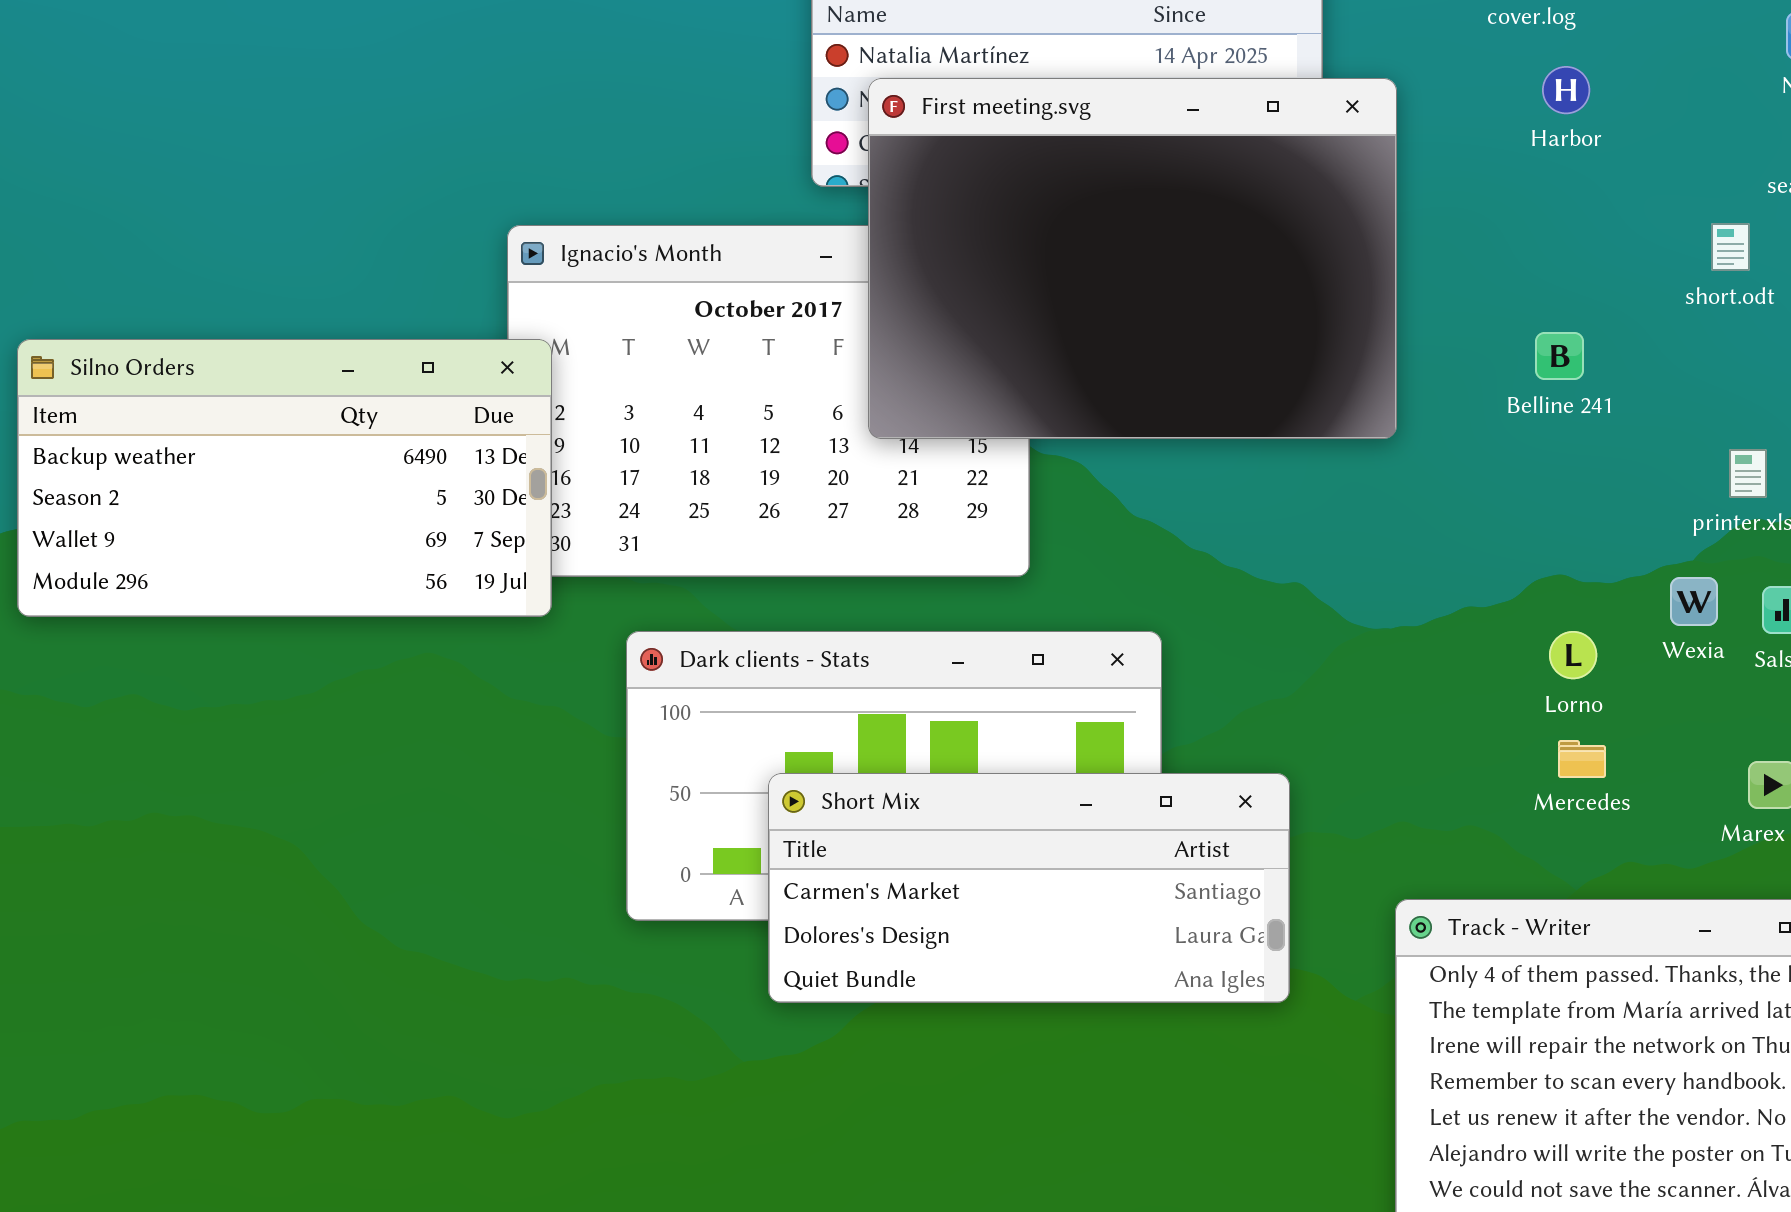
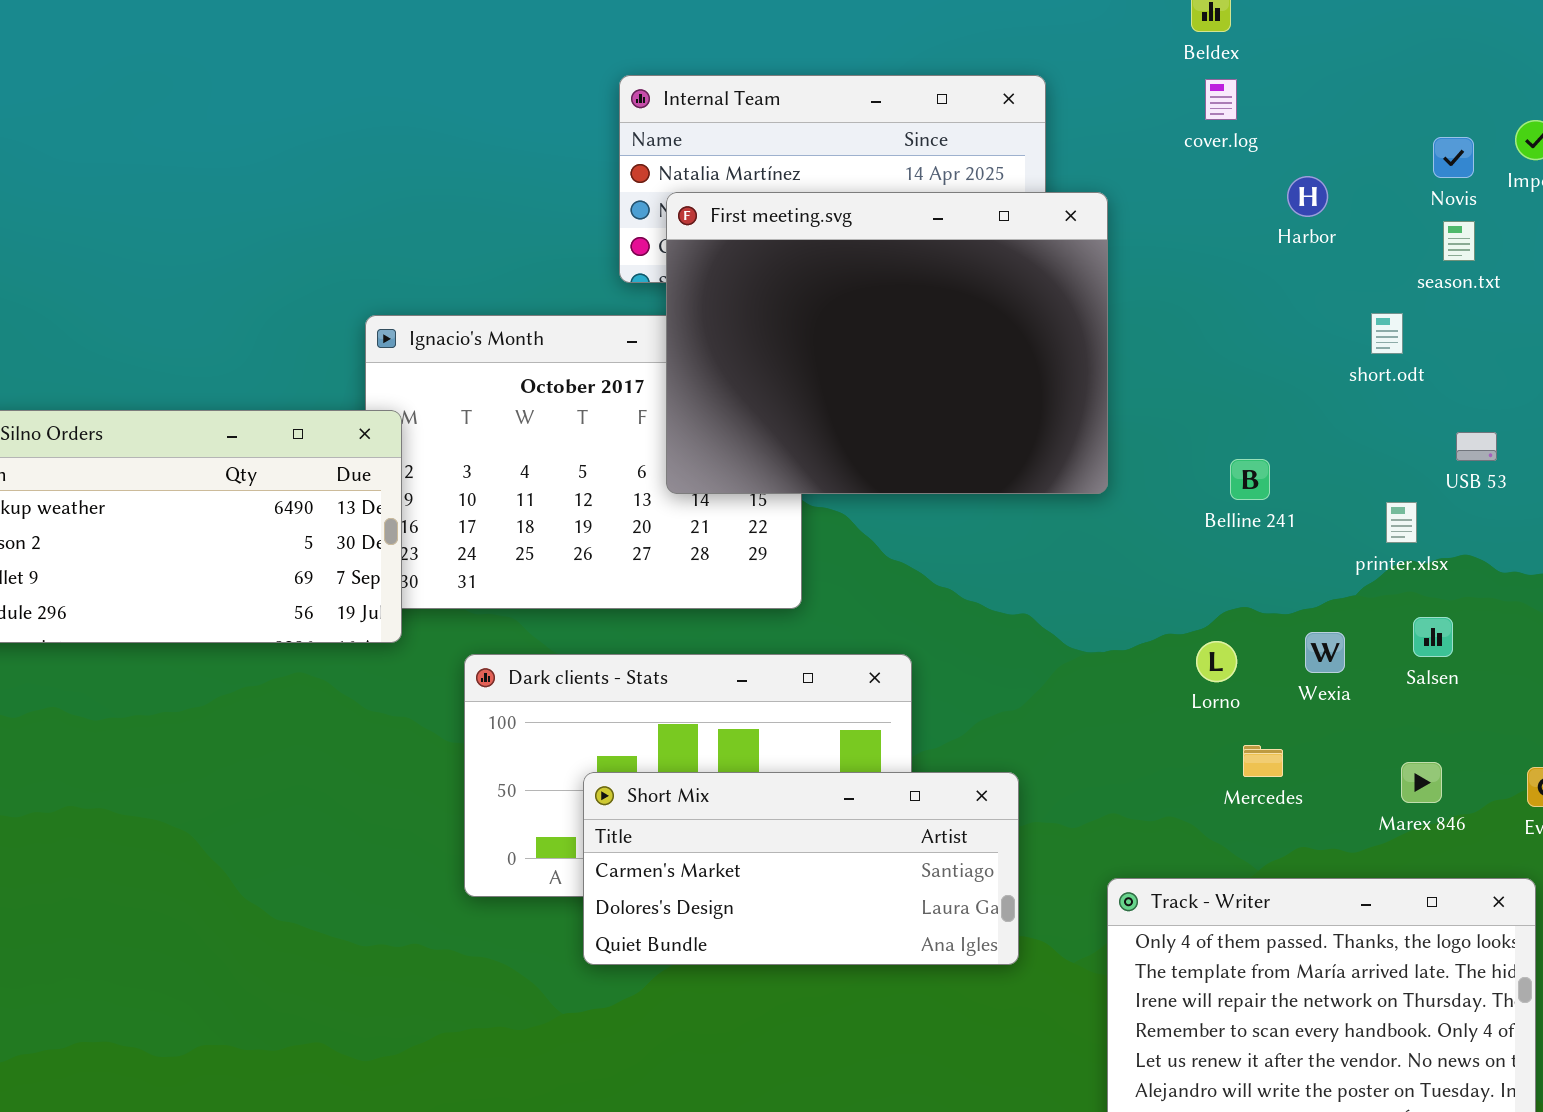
Harbor: [1542,66,1590,114] -> [1287,176,1328,217], moved
Belline 241: [1535,332,1584,380] -> [1230,459,1270,500], moved
Wexia: [1670,577,1718,626] -> [1305,632,1345,673], moved
Lorno: [1549,631,1597,679] -> [1196,641,1237,682], moved

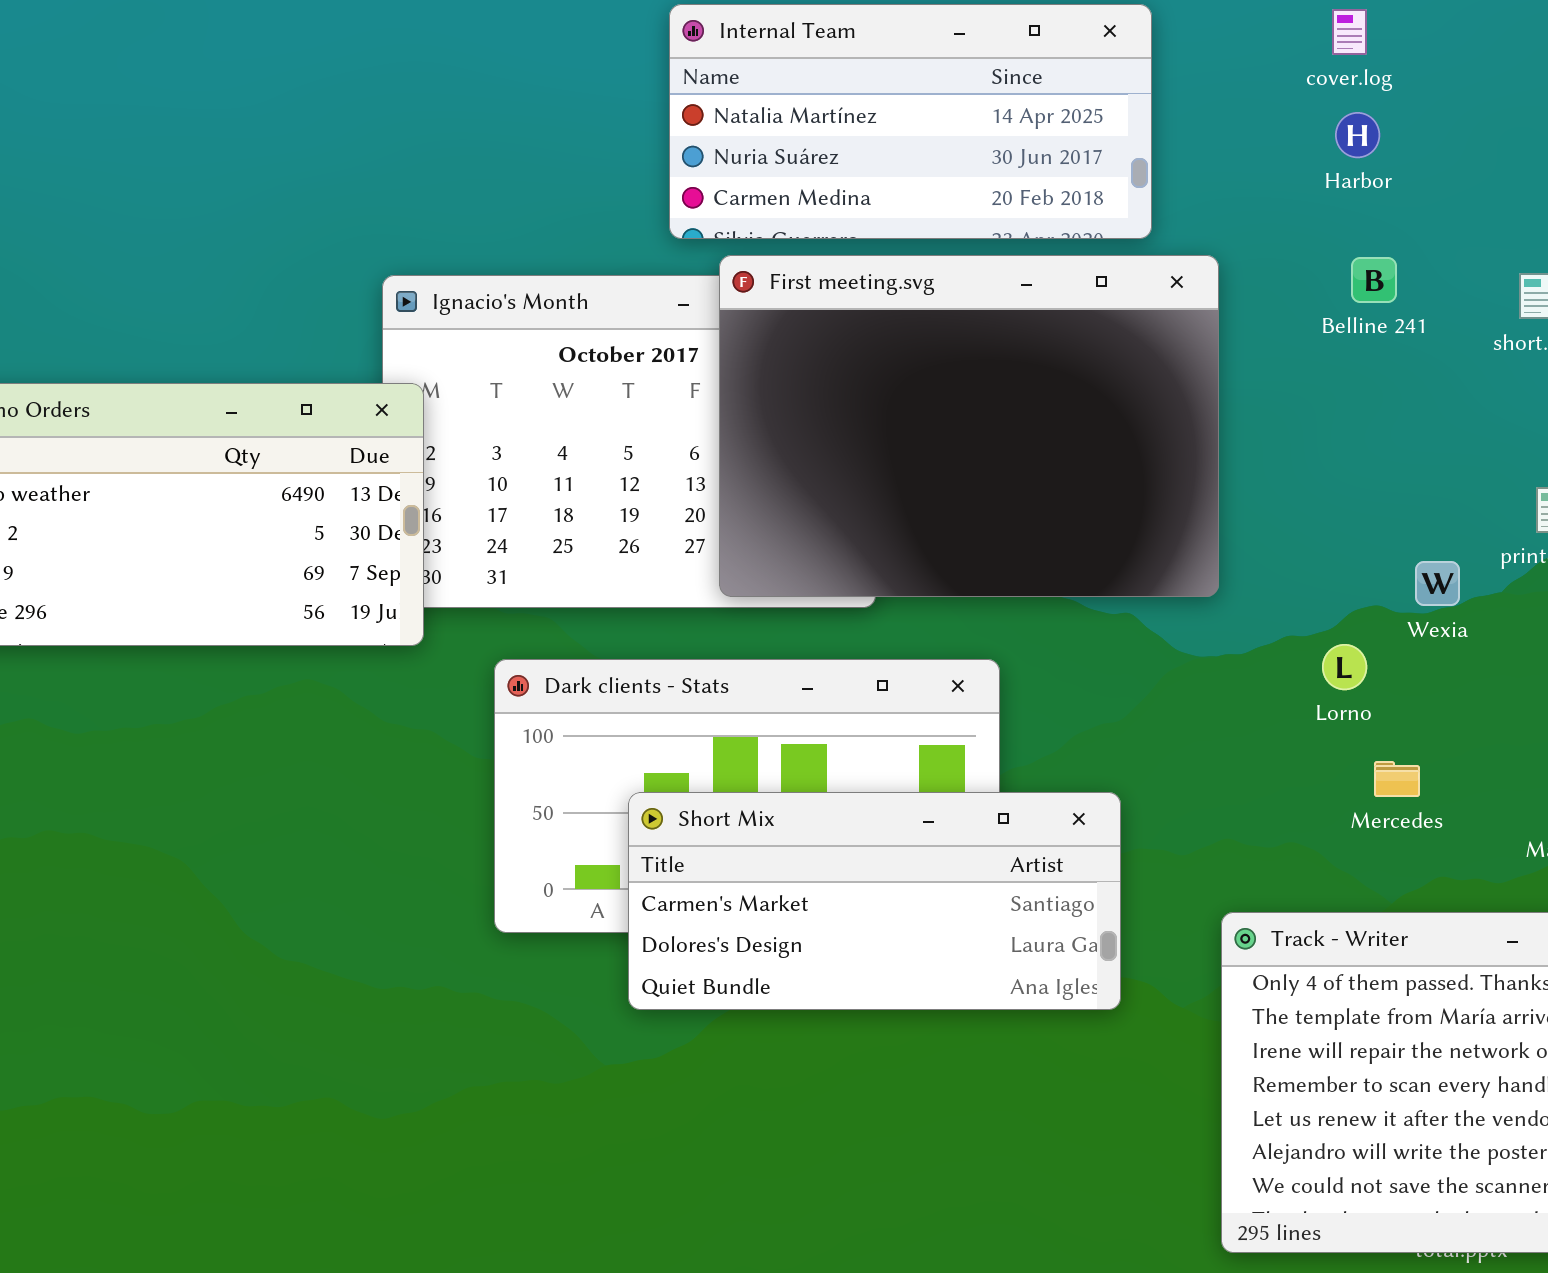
Harbor: [1287,176,1328,217] -> [1335,112,1380,158], moved
First meeting.svg: [666,192,1108,494] -> [719,255,1219,597], moved
Belline 241: [1230,459,1270,500] -> [1351,257,1397,303], moved
Wexia: [1305,632,1345,673] -> [1415,561,1460,606], moved

